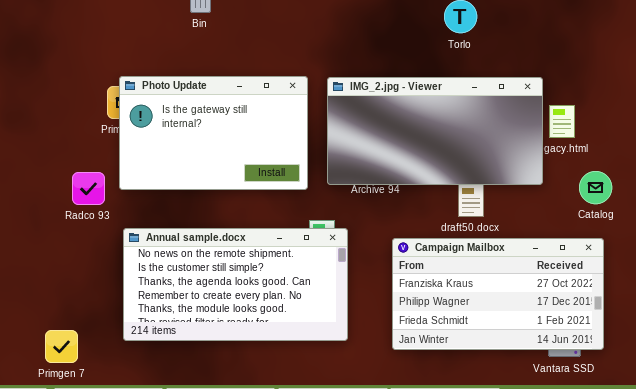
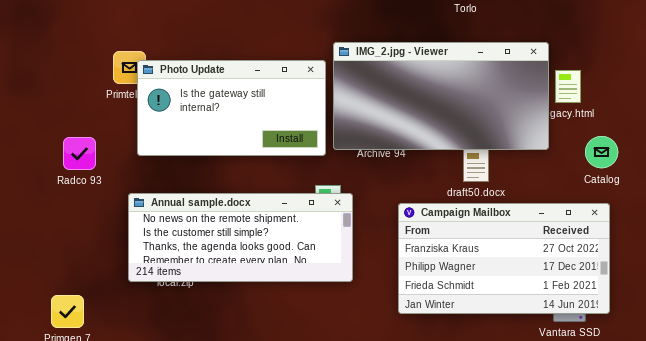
Photo Update: [119,76,308,190] -> [137,60,326,156], moved, resized
Radco 93: [72,172,105,205] -> [63,137,96,170], moved
Annual sample.docx: [123,228,348,341] -> [128,193,353,282], resized

